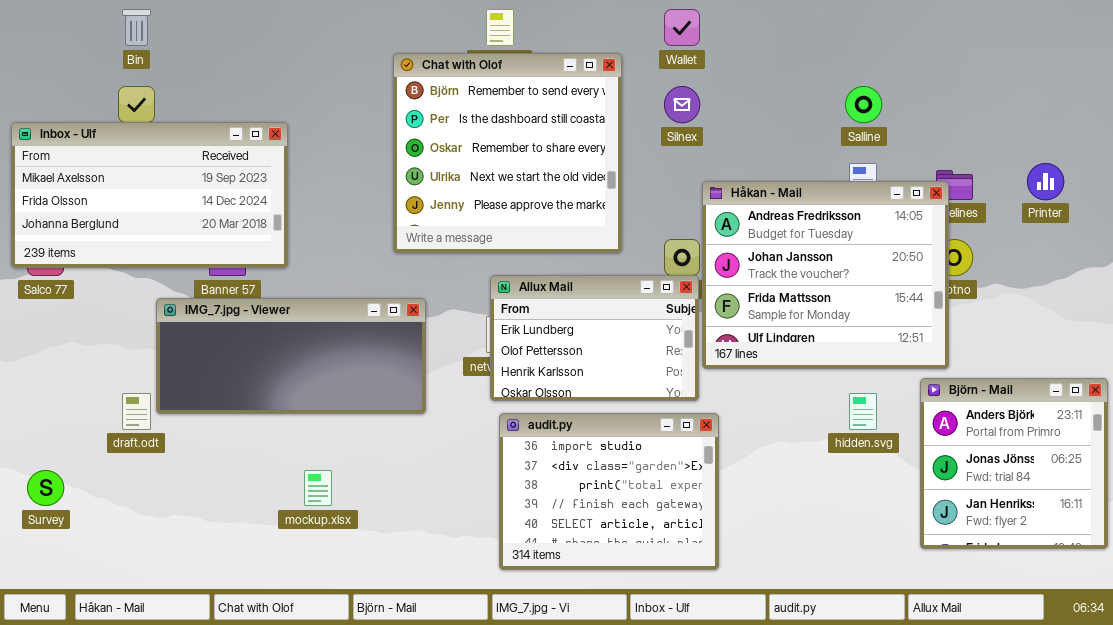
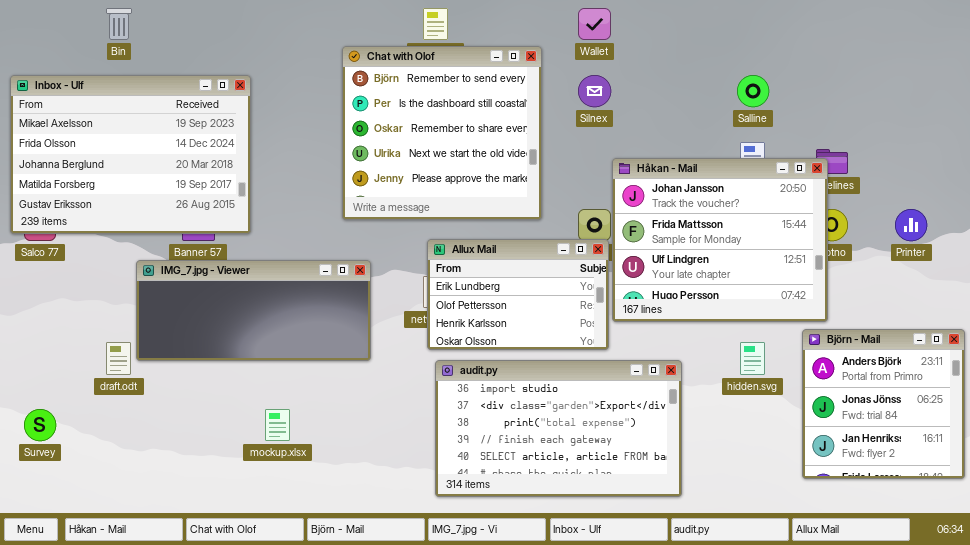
Inbox - Ulf: [11,122,288,268] -> [10,75,251,234], resized
Printer: [1027,163,1064,200] -> [895,209,927,241], moved
Håkan - Mail: [702,181,949,369] -> [612,158,828,322], scrolled down 1 row
audit.py: [499,413,719,570] -> [435,360,682,497], resized

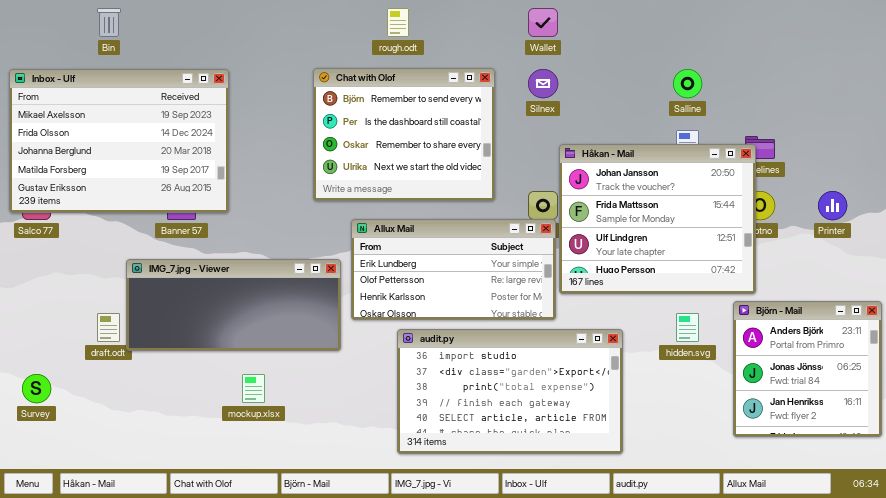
Chat with Olof: [342,46,542,220] -> [313,68,495,201], resized
Allux Mail: [427,239,609,350] -> [351,219,556,320], resized
IMG_7.jpg - Viewer: [136,260,371,361] -> [126,259,341,351], moved

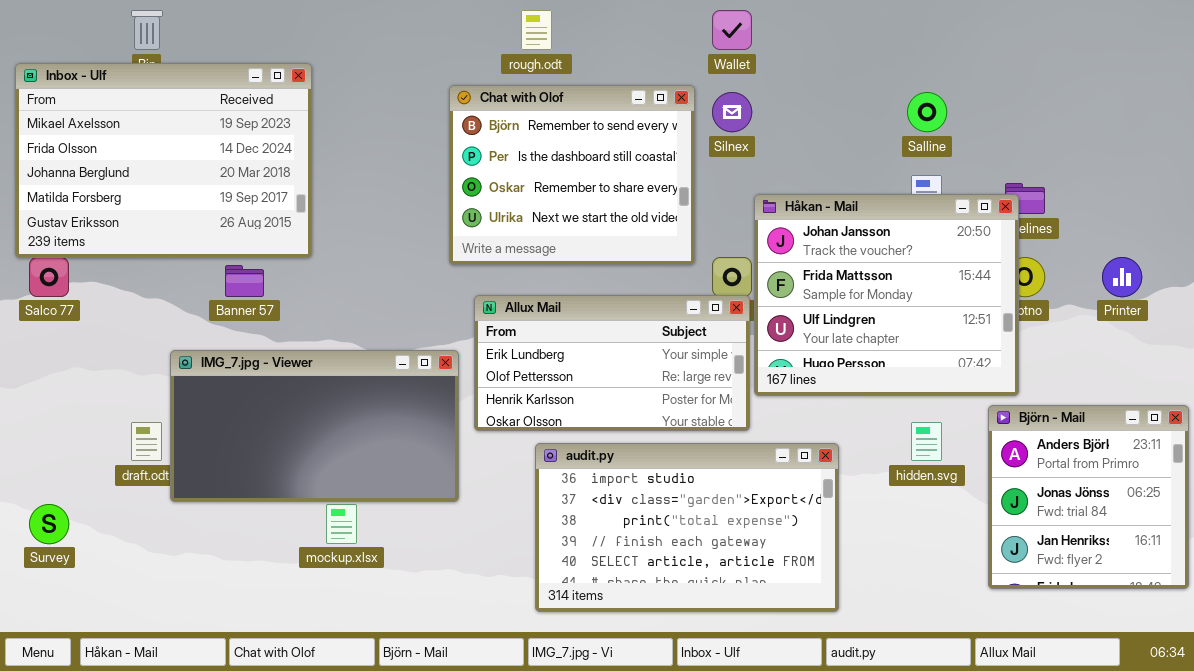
Chat with Olof: [313,68,495,201] -> [449,85,695,265], moved
Inbox - Ulf: [9,69,229,213] -> [15,63,312,258], moved
IMG_7.jpg - Viewer: [126,259,341,351] -> [170,350,459,502], resized

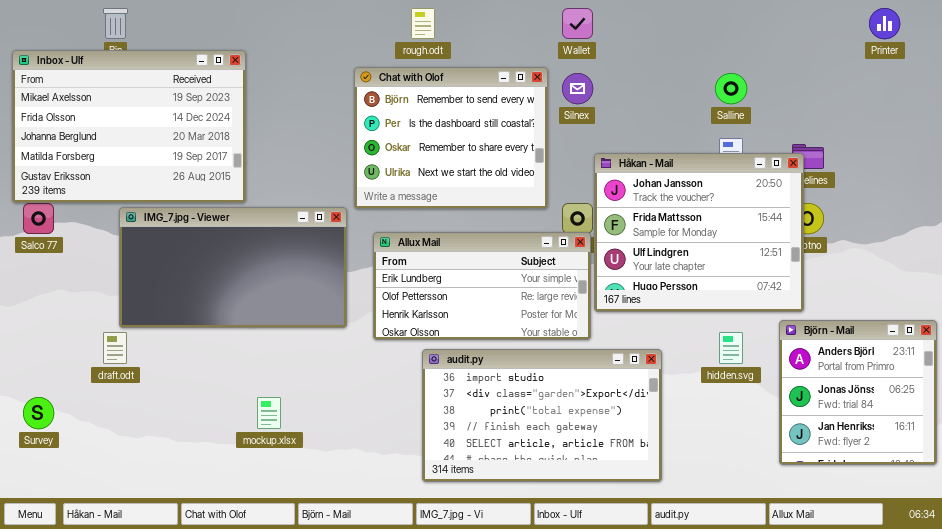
Printer: [1102,257,1142,297] -> [869,8,900,39], moved
IMG_7.jpg - Viewer: [170,350,459,502] -> [119,207,347,328], moved

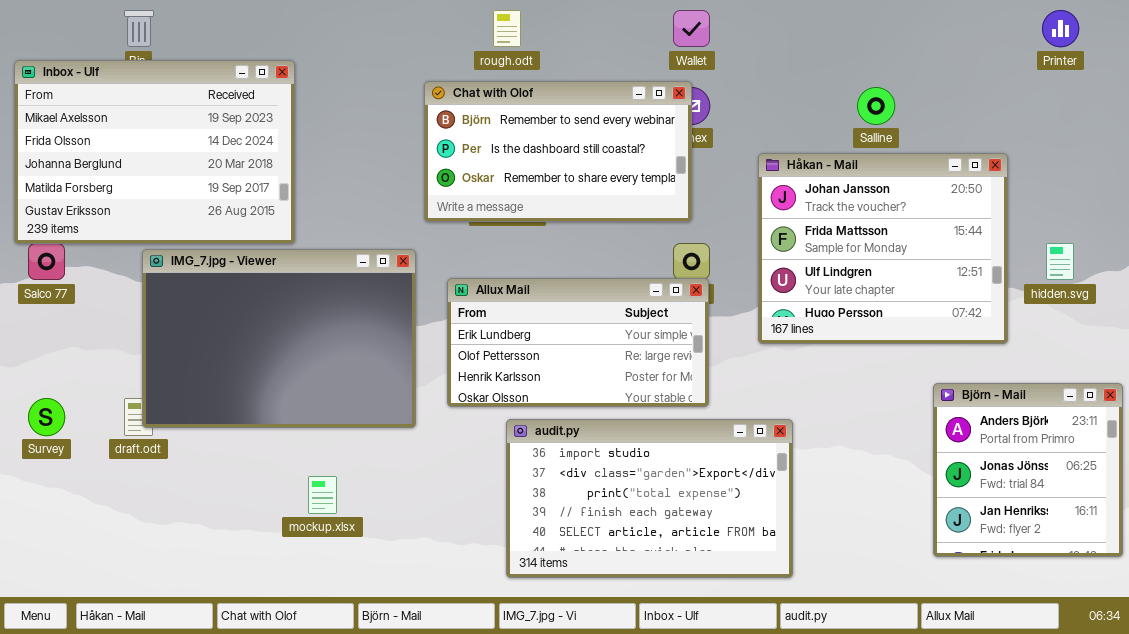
Chat with Olof: [354,67,548,209] -> [424,81,692,222], resized
Håkan - Mail: [594,153,804,312] -> [758,153,1008,344], moved
IMG_7.jpg - Viewer: [119,207,347,328] -> [142,249,416,428], resized
hidden.svg: [719,332,743,364] -> [1046,243,1074,280], moved
Survey: [23,397,54,429] -> [28,398,65,436], moved

